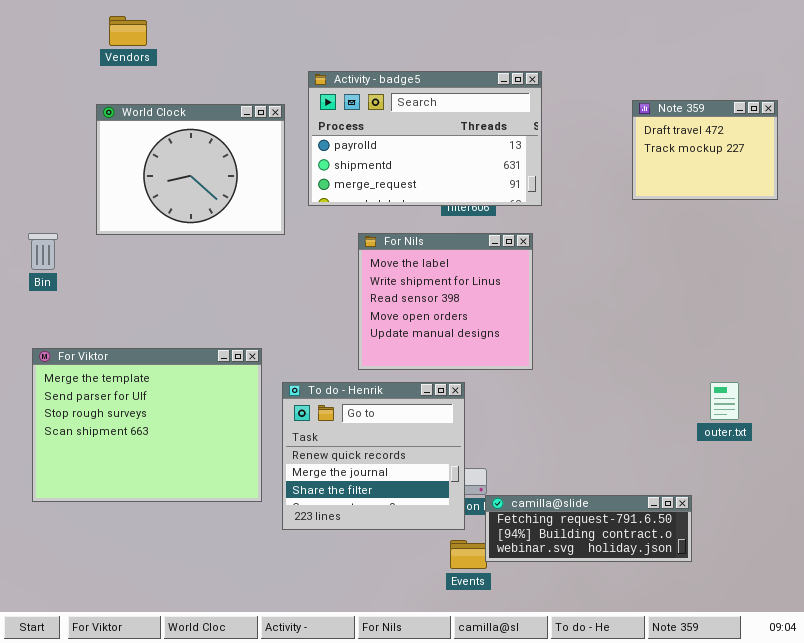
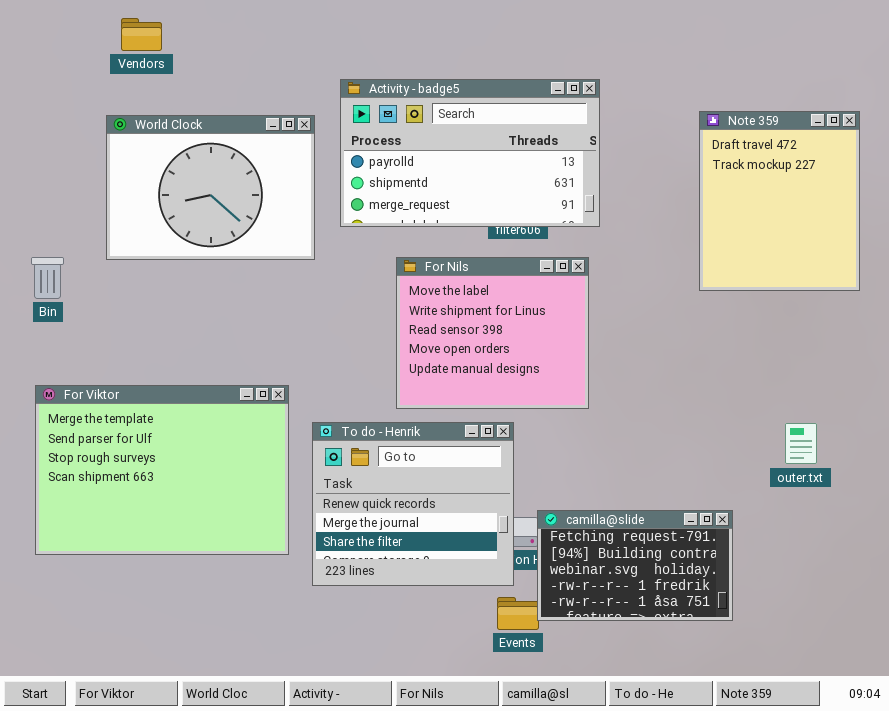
Note 359: [632,100,778,200] -> [699,111,860,291], resized
camilla@slide: [485,495,692,562] -> [537,510,733,621], resized

